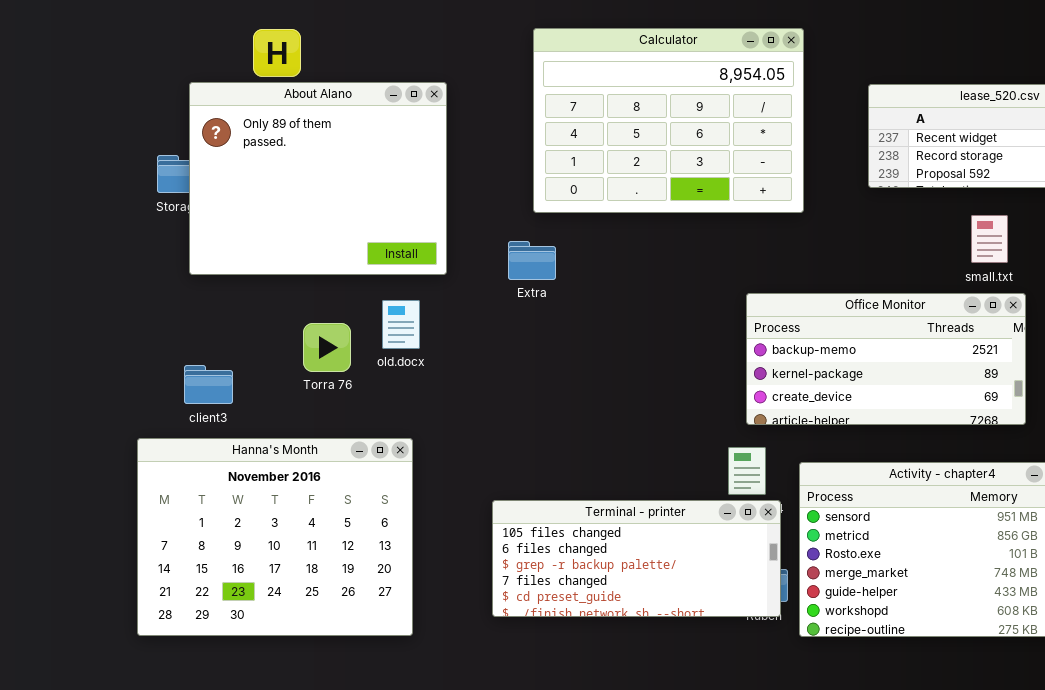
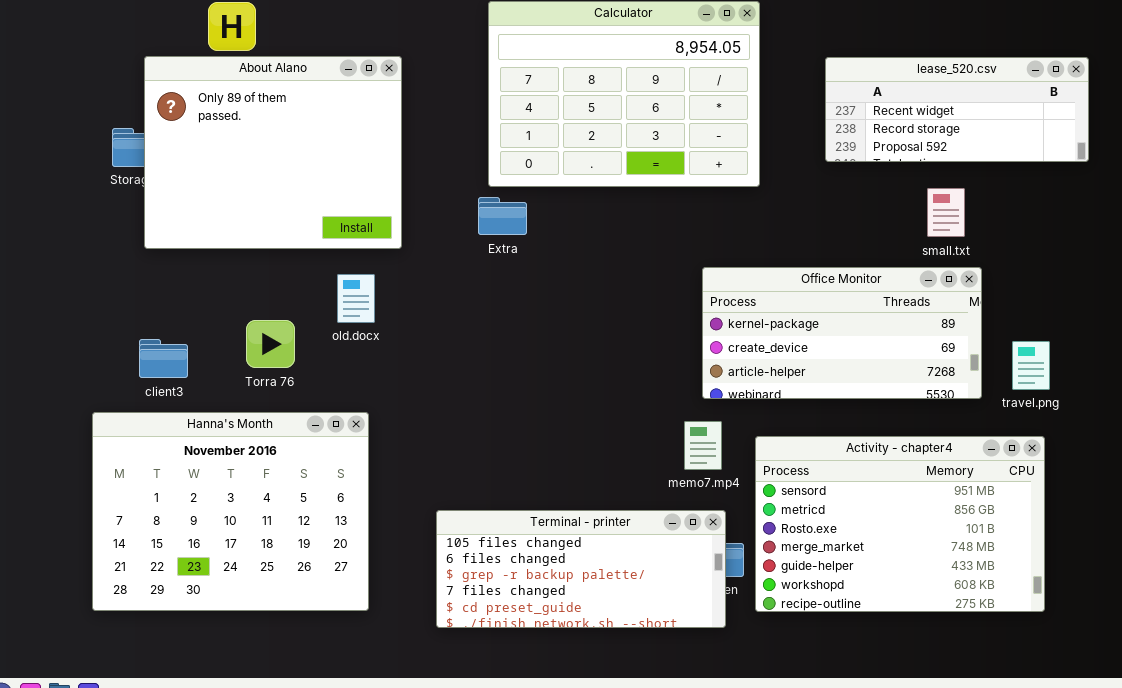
Extra: [508,241,556,280] -> [478,197,527,235], moved
Office Monitor: [746,293,1026,425] -> [702,267,982,399], scrolled down 1 row
Torra 76: [303,323,351,372] -> [246,320,295,368], moved
Terminal - printer: [492,500,781,617] -> [436,510,726,628], moved

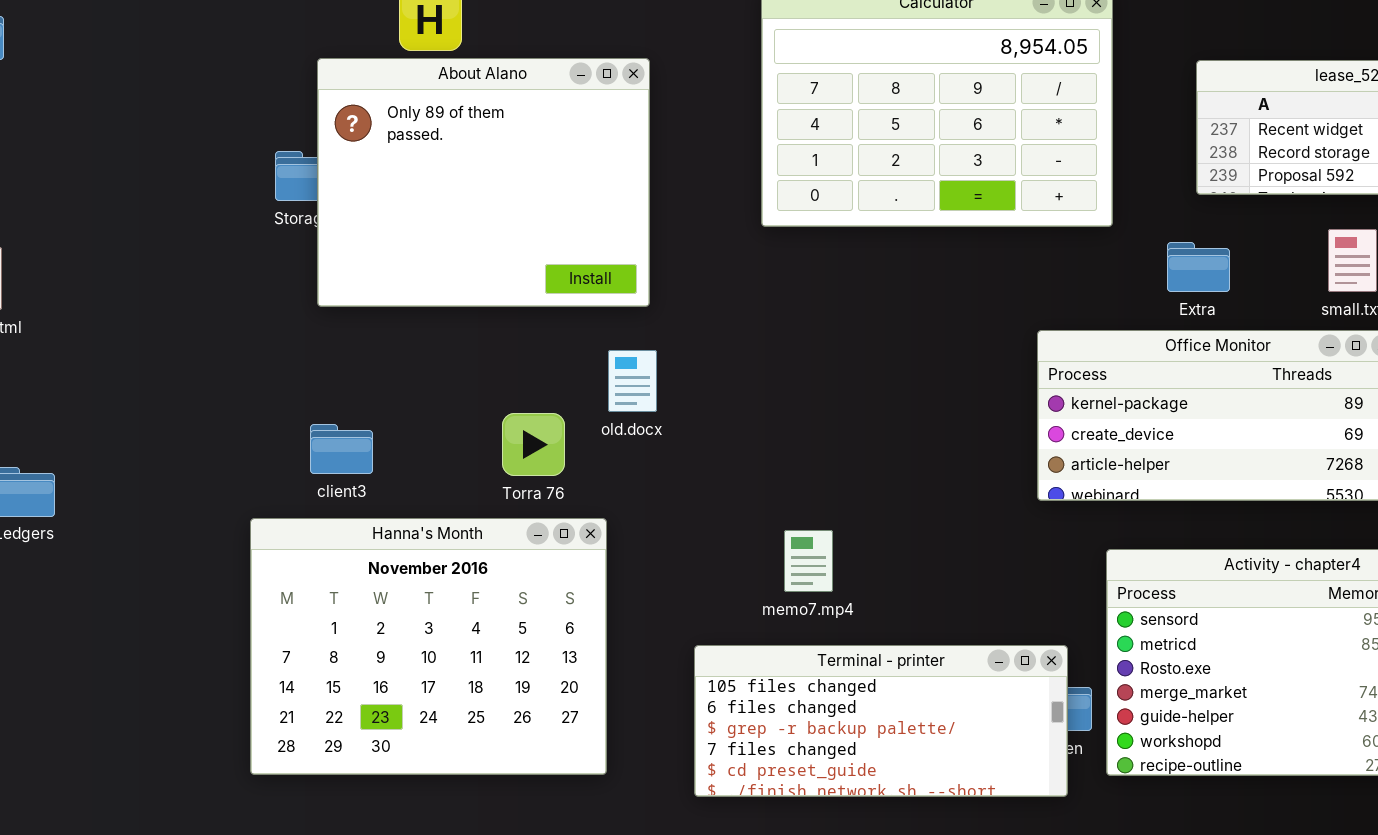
Extra: [478,197,527,235] -> [1167,242,1230,292], moved
old.docx: [337,274,375,323] -> [608,350,657,412], moved
Torra 76: [246,320,295,368] -> [502,413,565,476], moved
memo7.mp4: [684,421,722,470] -> [784,530,833,592], moved

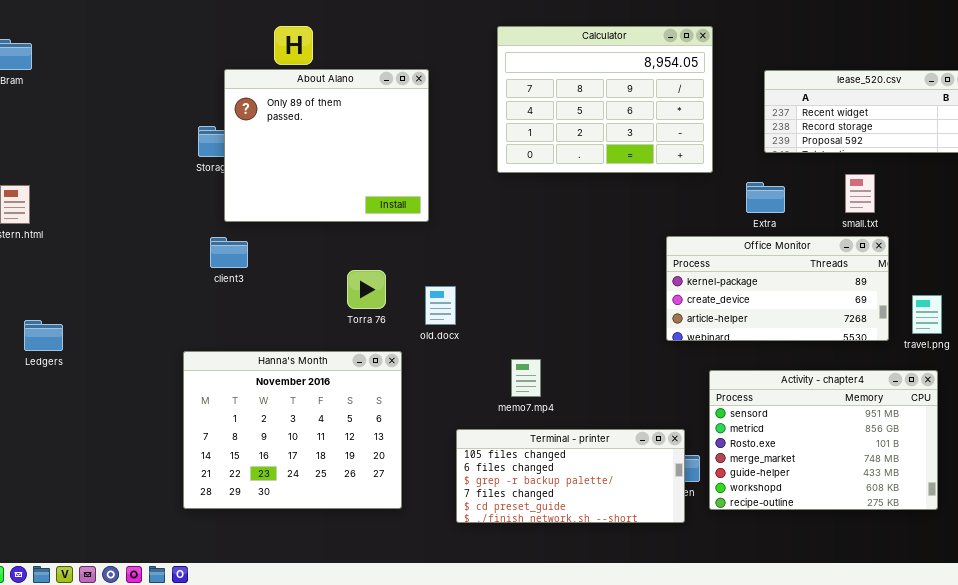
old.docx: [608,350,657,412] -> [425,286,456,325], moved
Torra 76: [502,413,565,476] -> [347,270,386,309], moved
client3: [310,424,373,474] -> [210,237,248,268], moved

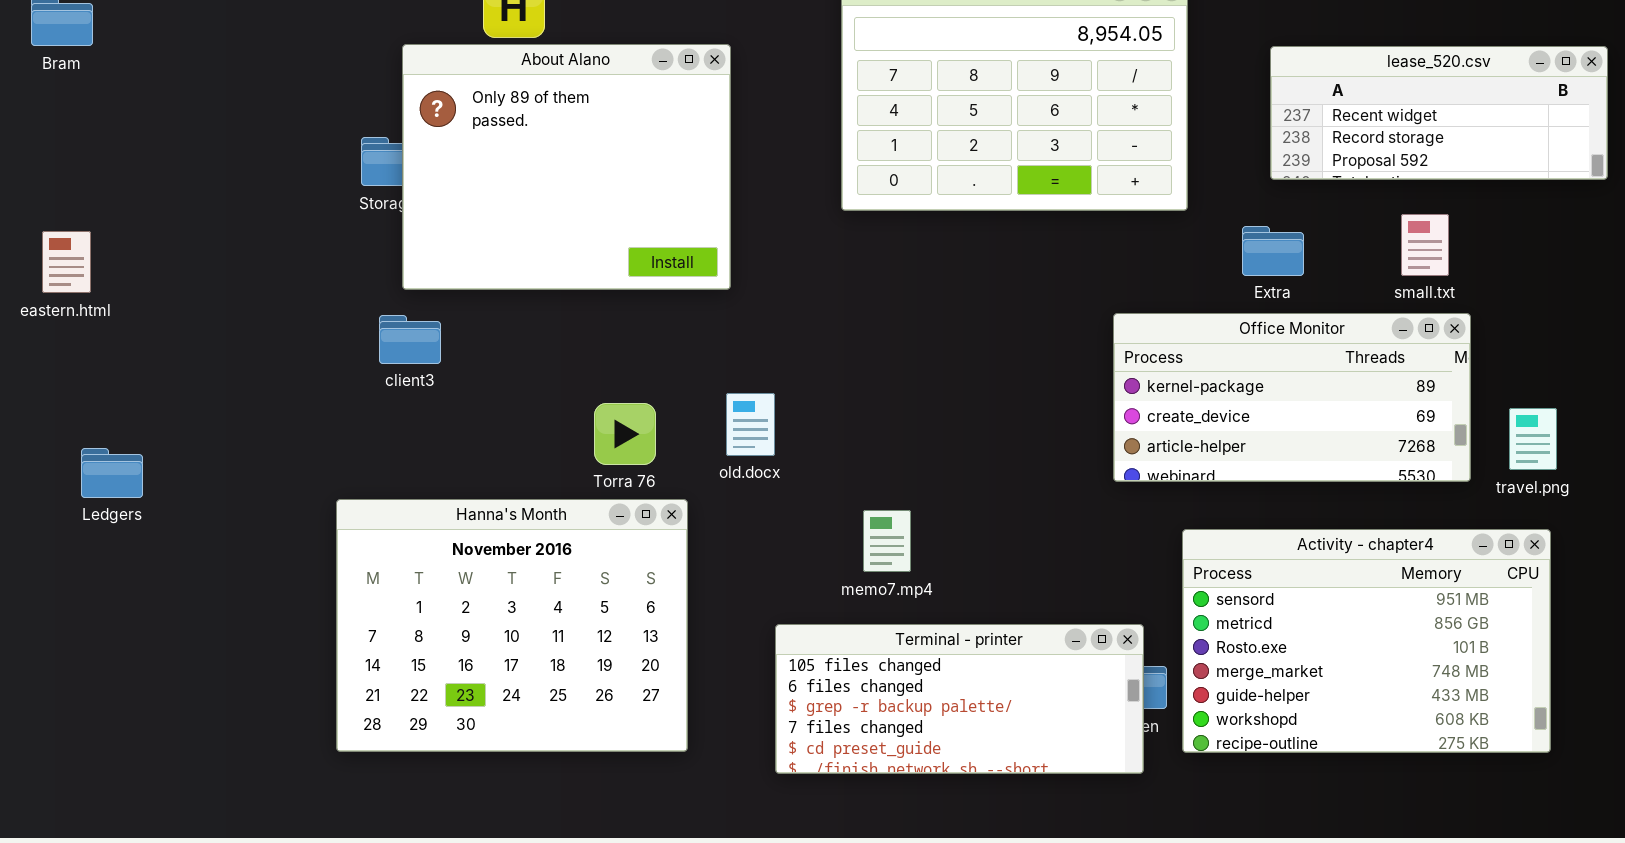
Torra 76: [347,270,386,309] -> [594,403,656,465], moved

